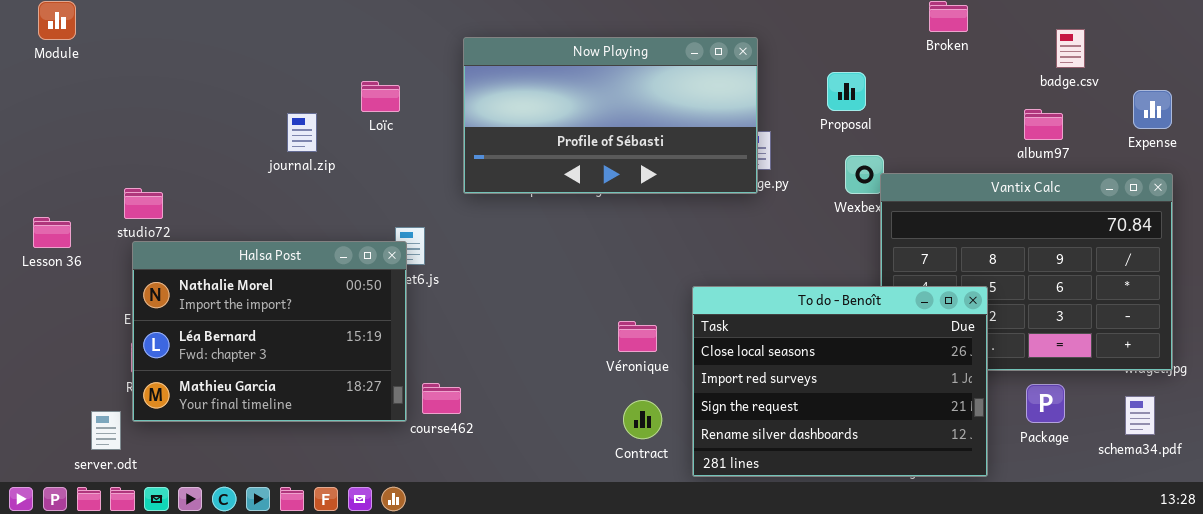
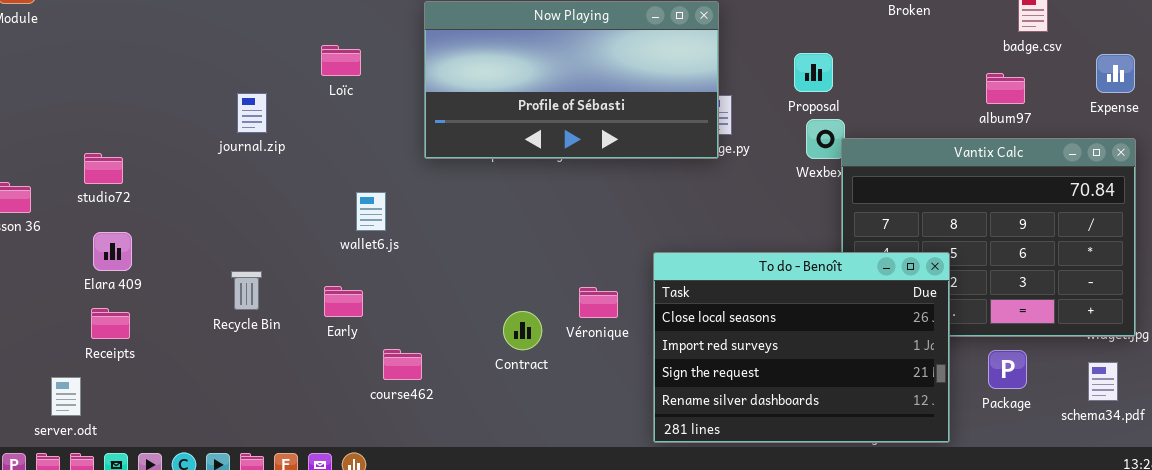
Proposal: [827,72,866,111] -> [794,53,833,92], moved
journal.zip: [287,113,317,152] -> [237,93,267,133], moved
Halsa Post: [132,241,407,422] -> none, closed
Contract: [623,400,662,439] -> [503,311,542,350], moved

